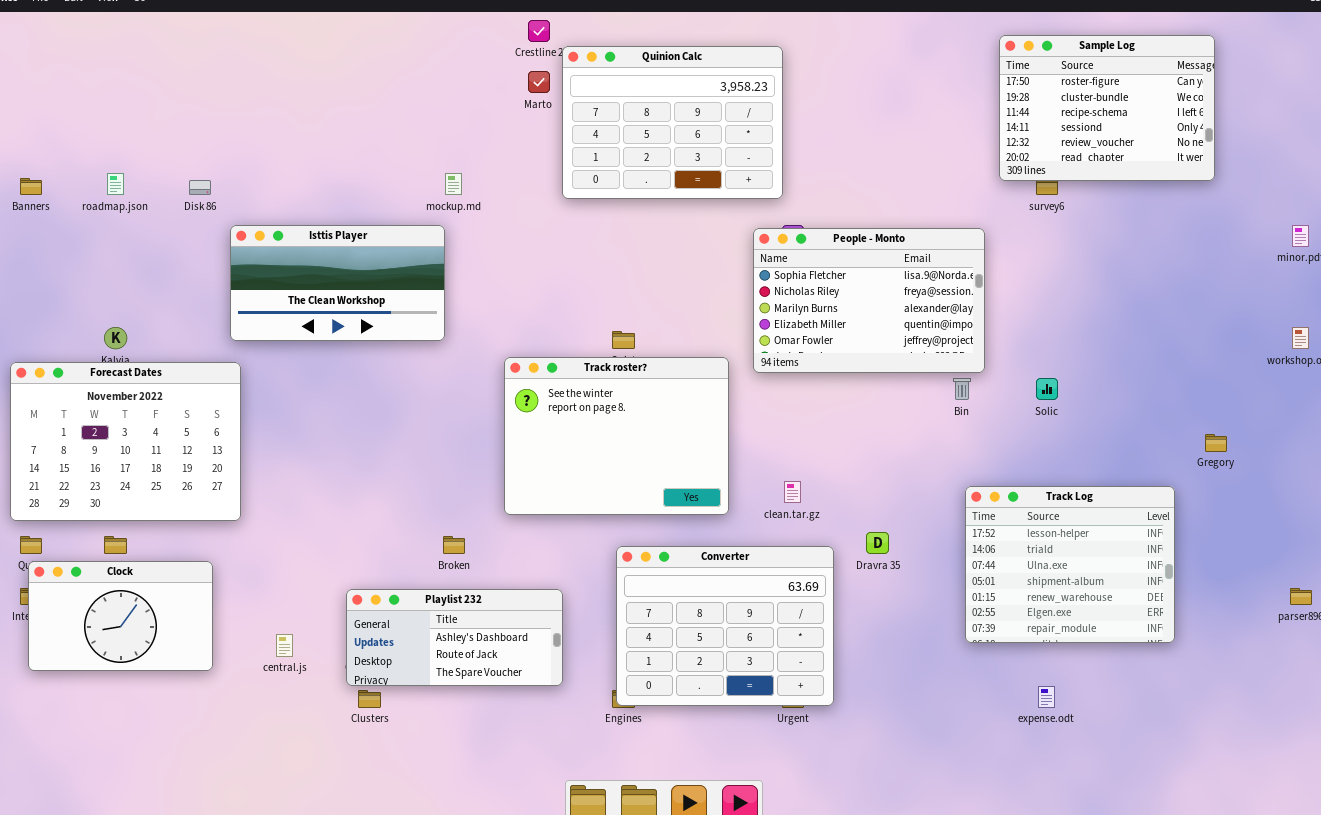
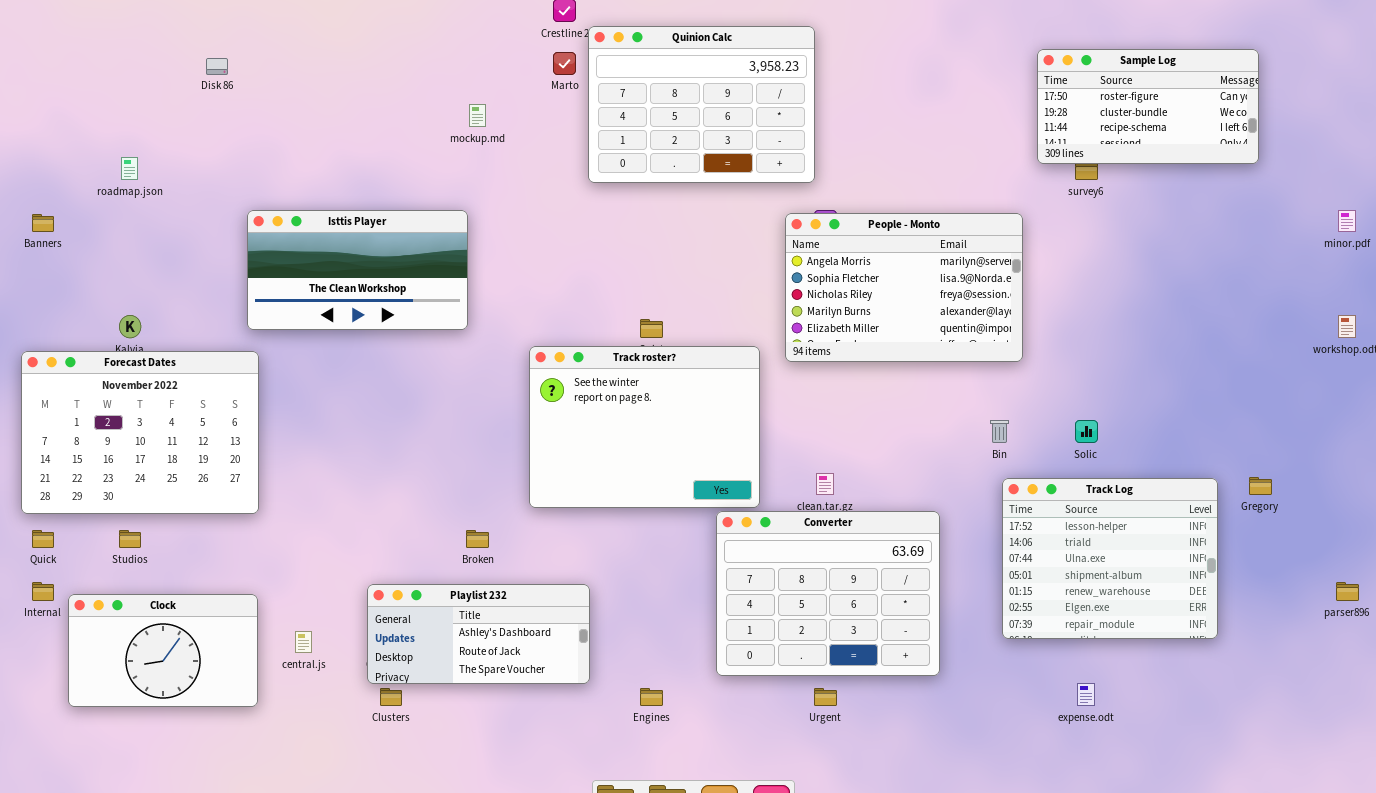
Sample Log: [999,35,1215,181] -> [1037,49,1259,164], resized
mockup.md: [445,173,462,195] -> [469,104,486,127], moved
Banners: [20,178,42,195] -> [32,214,54,232], moved
Disk 86: [189,180,211,195] -> [206,58,228,75], moved
People - Monto: [753,228,985,373] -> [785,213,1023,362], scrolled up 1 row
Bin: [953,378,971,400] -> [990,420,1009,443], moved
Solic: [1036,378,1058,400] -> [1075,420,1098,443], moved
Gregory: [1205,434,1227,452] -> [1249,477,1272,495], moved
Converter: [616,546,834,706] -> [716,511,940,676], moved
Clock: [28,561,213,671] -> [68,594,258,707], moved

